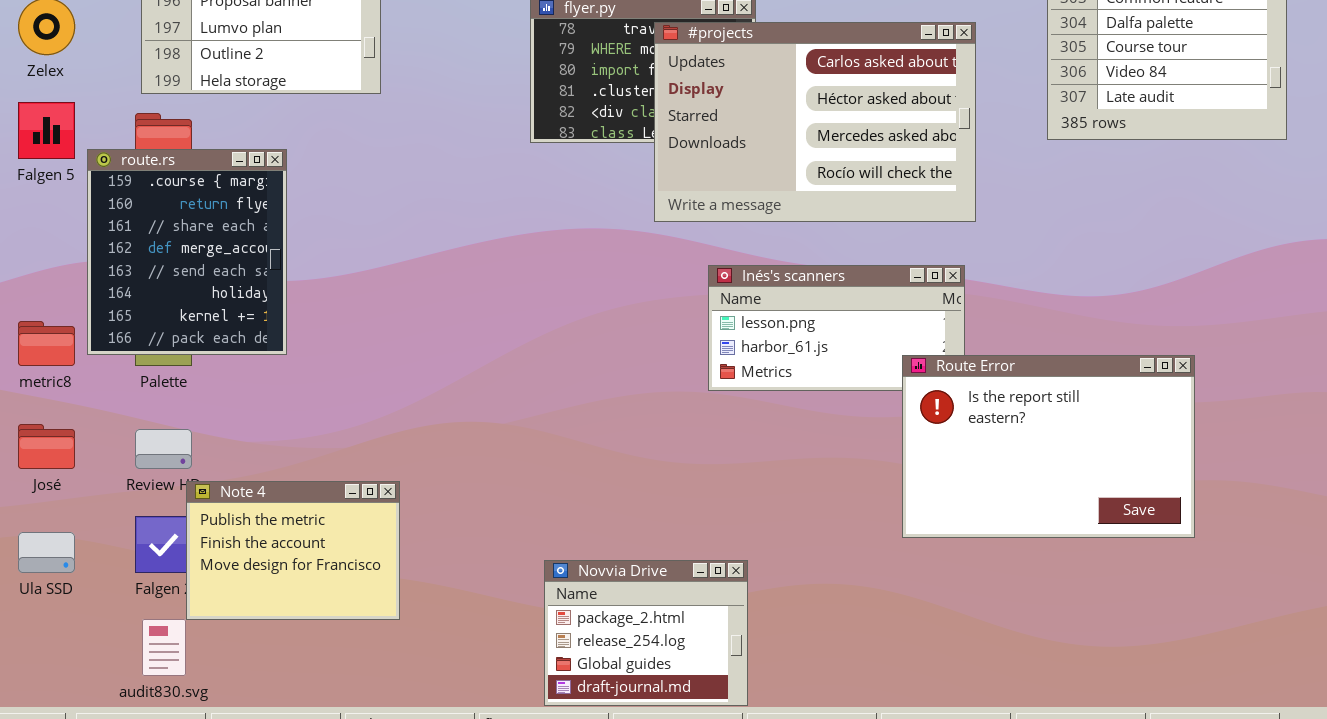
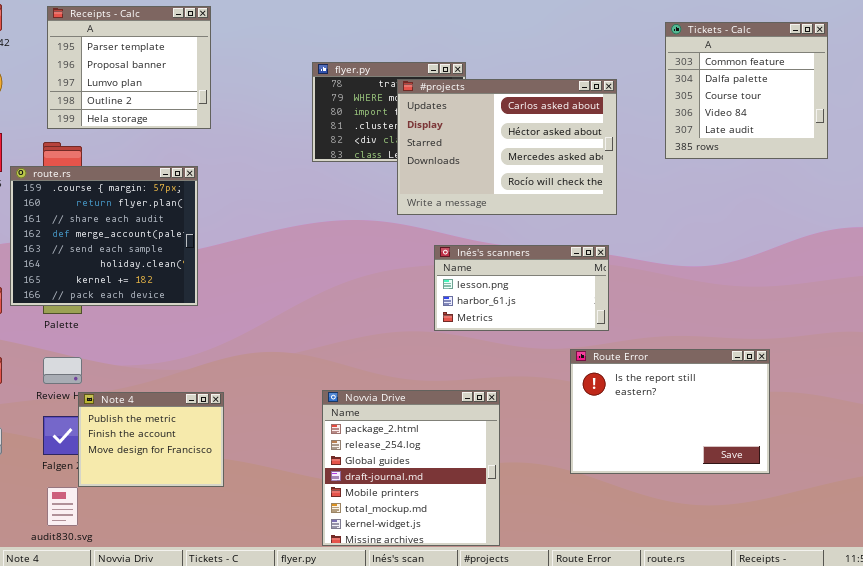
route.rs: [87,149,287,355] -> [10,166,198,306], resized
Route Error: [902,355,1195,538] -> [570,349,770,474], moved
Novvia Drive: [544,560,748,706] -> [322,390,500,546], resized

